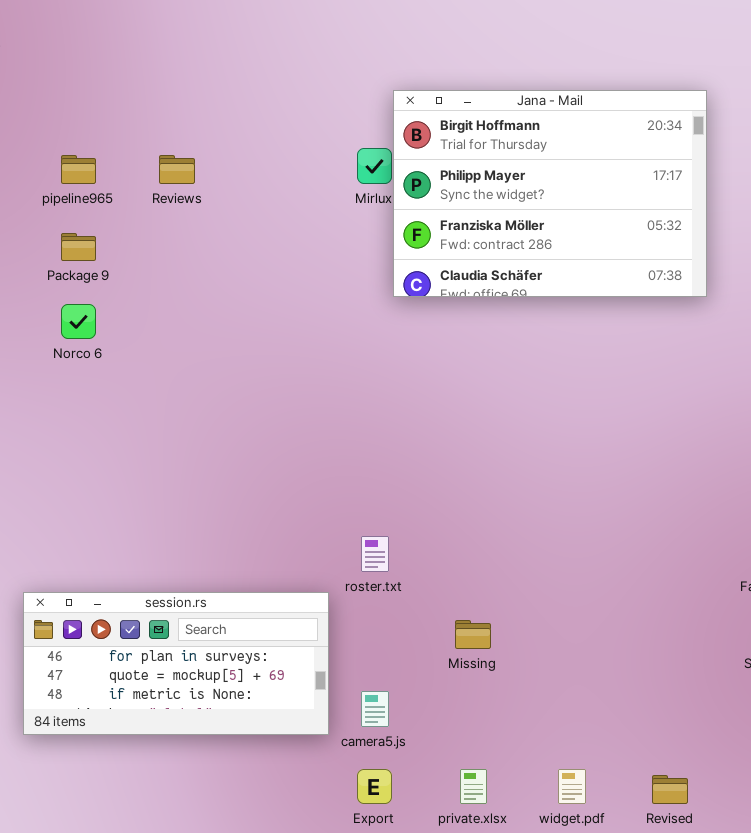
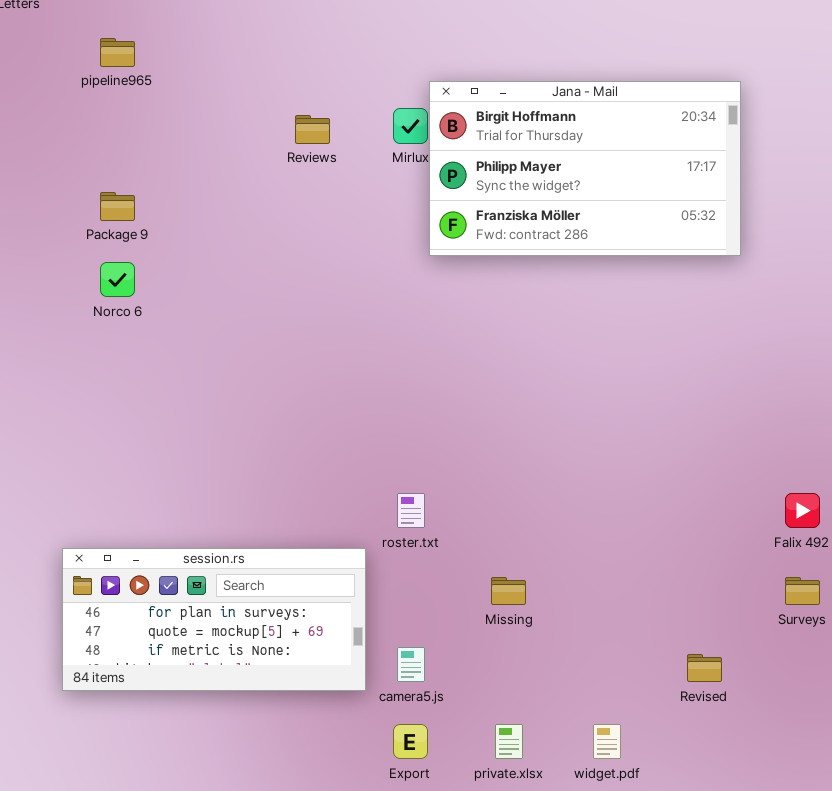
Jana - Mail: [393,90,707,297] -> [429,81,741,256], resized
pipeline965: [61,155,96,184] -> [100,38,135,67], moved
Reviews: [159,155,195,184] -> [295,115,330,144], moved
Revised: [652,775,688,804] -> [687,654,722,682], moved

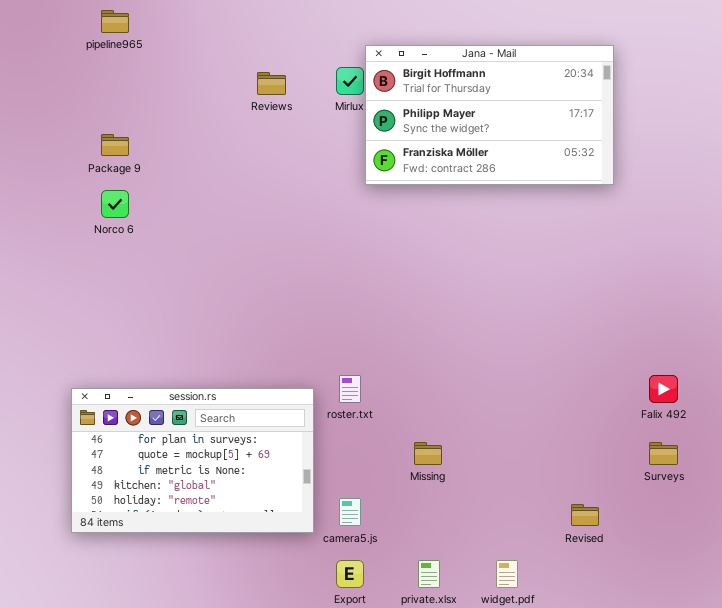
session.rs: [62,548,366,691] -> [71,388,314,533], resized

